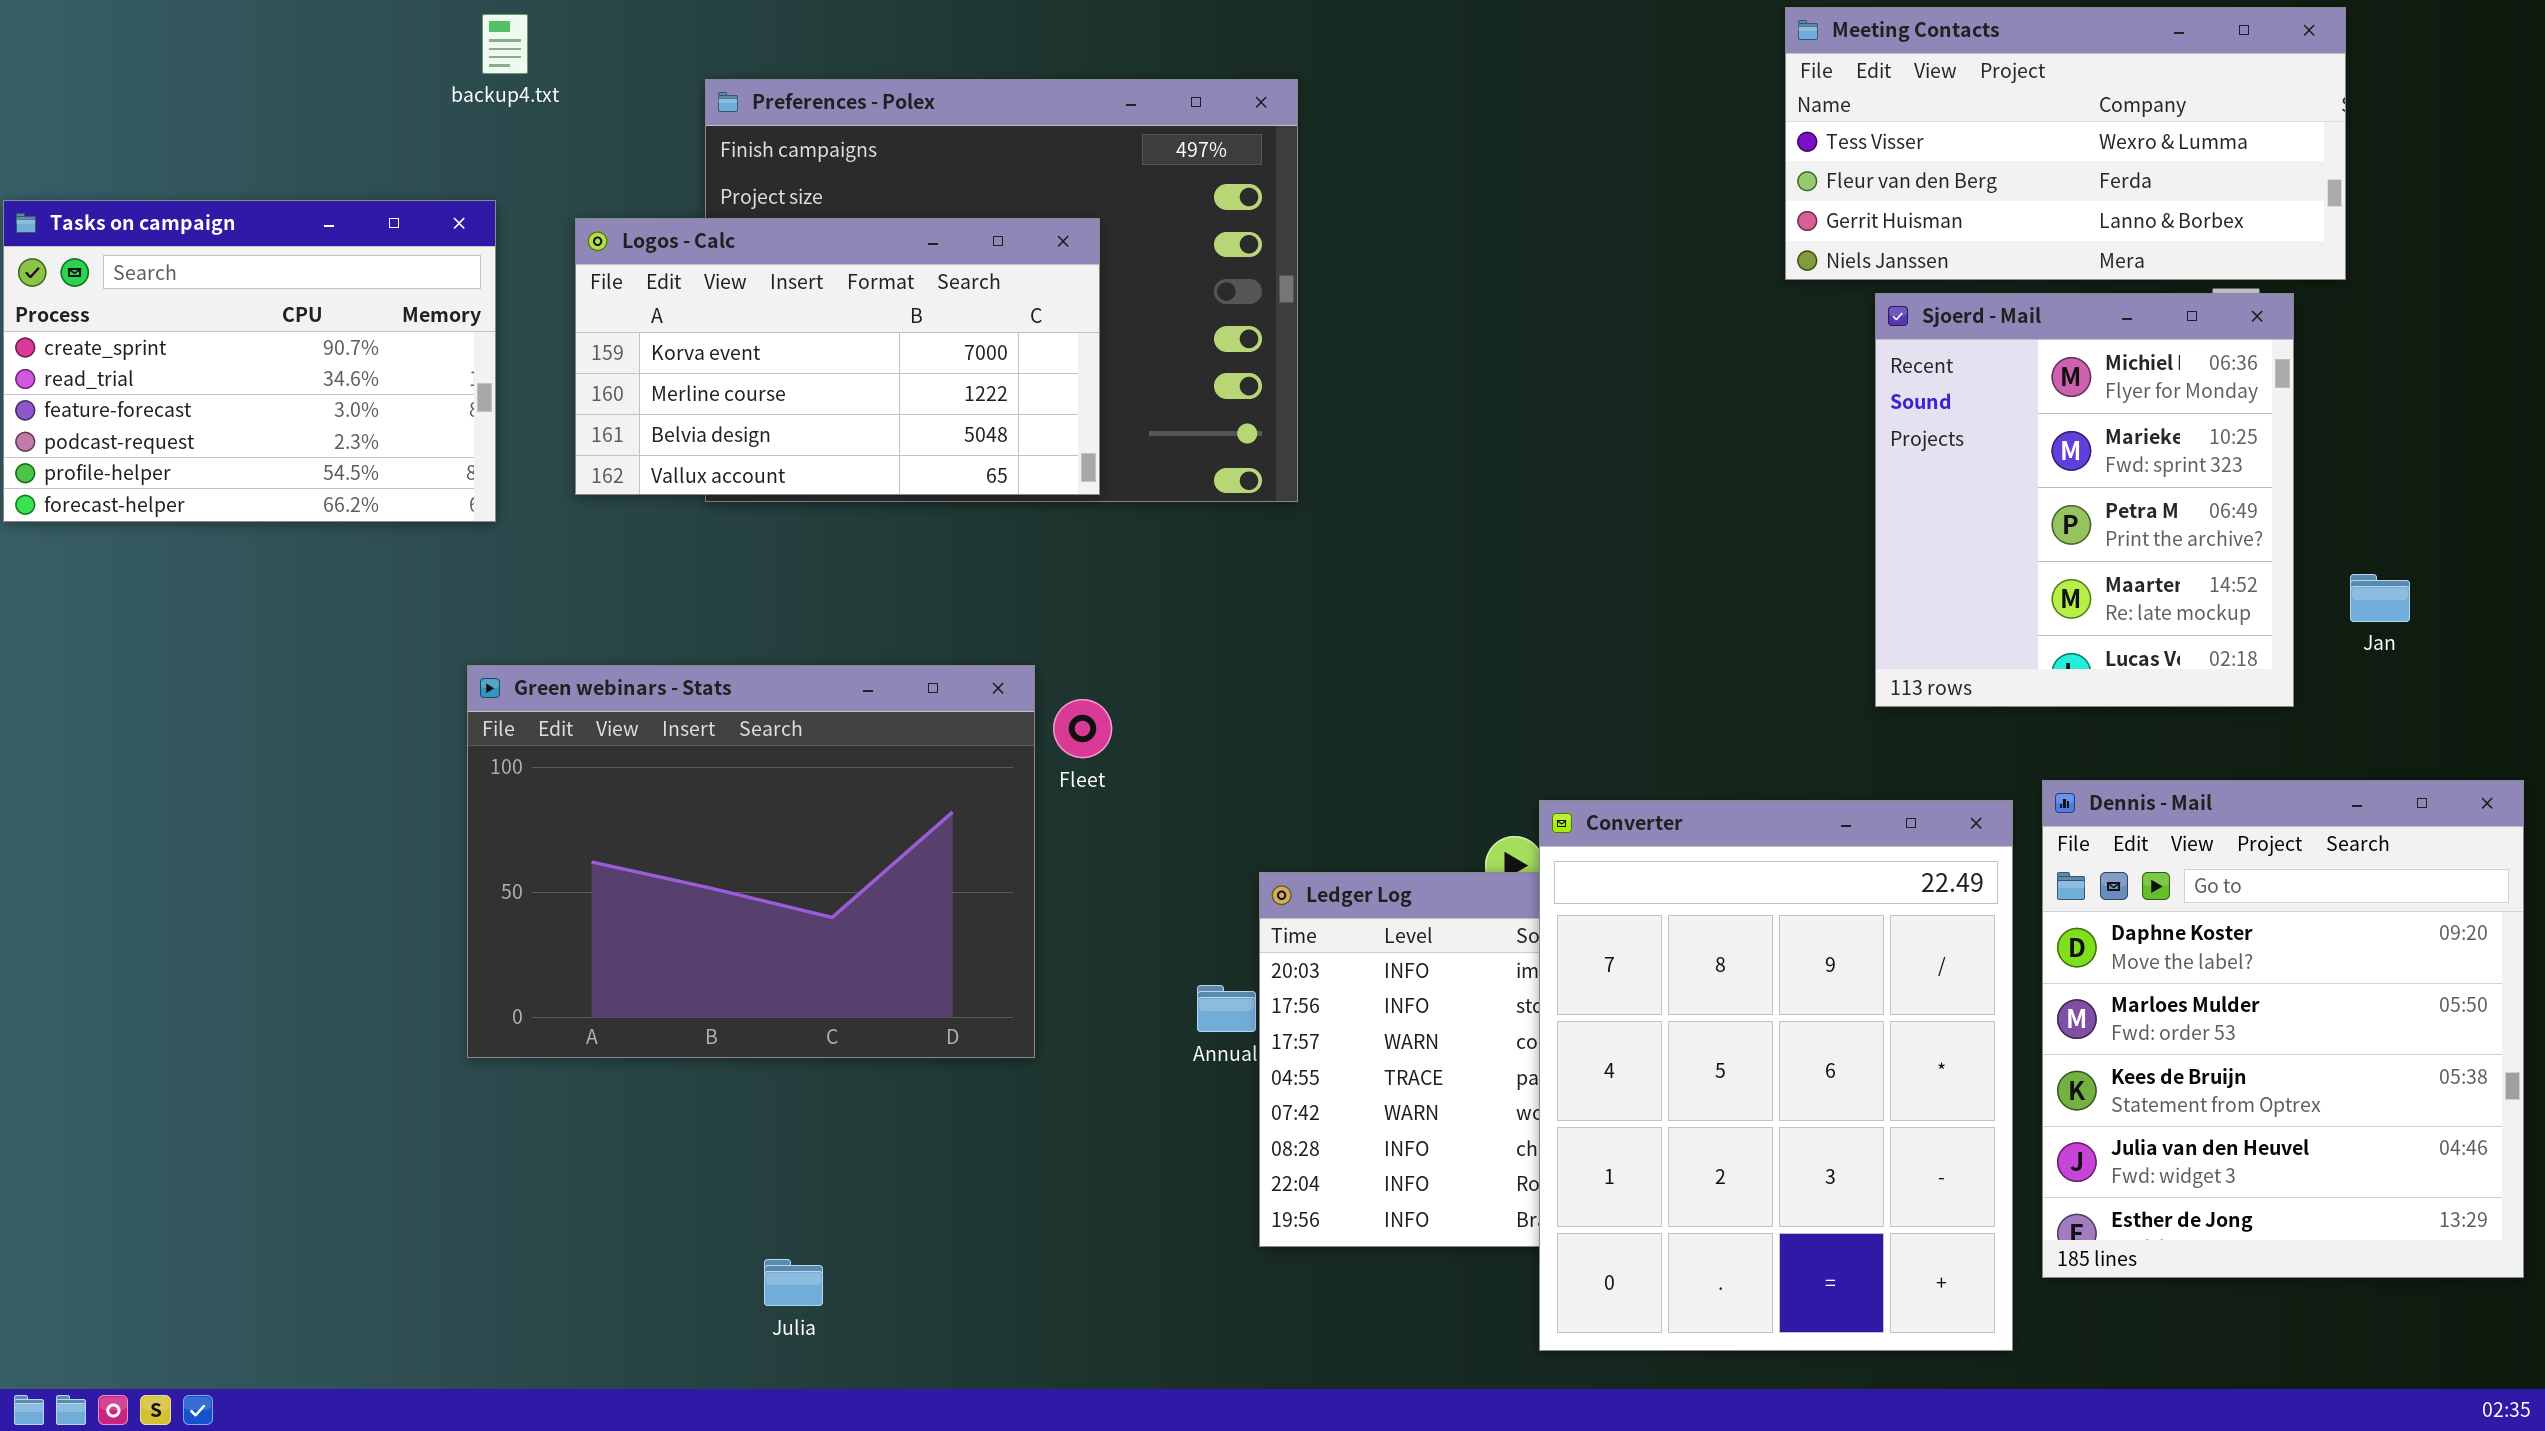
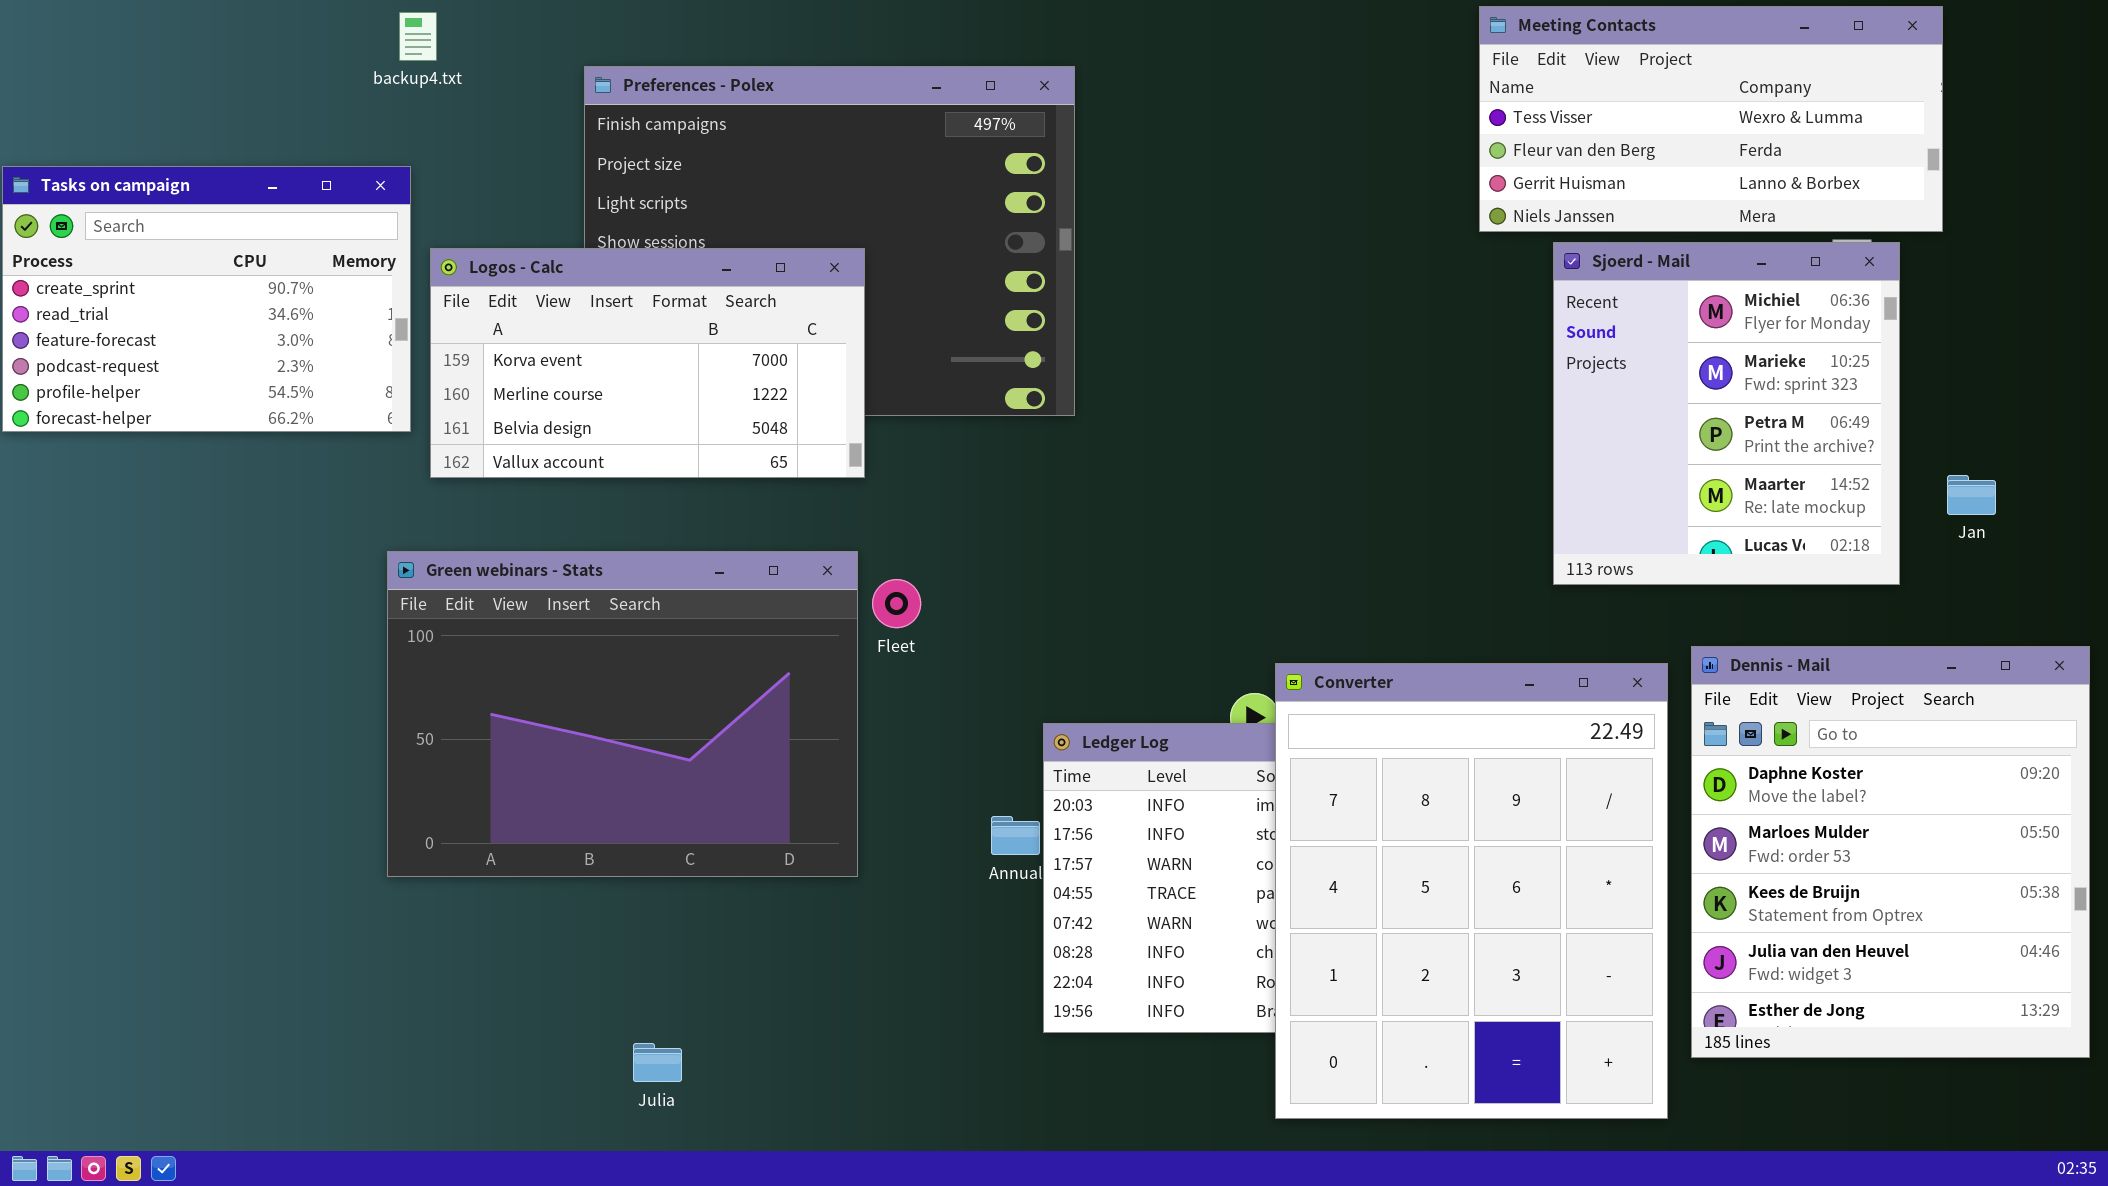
Logos - Calc: [575,218,1100,495] -> [430,248,865,478], moved

